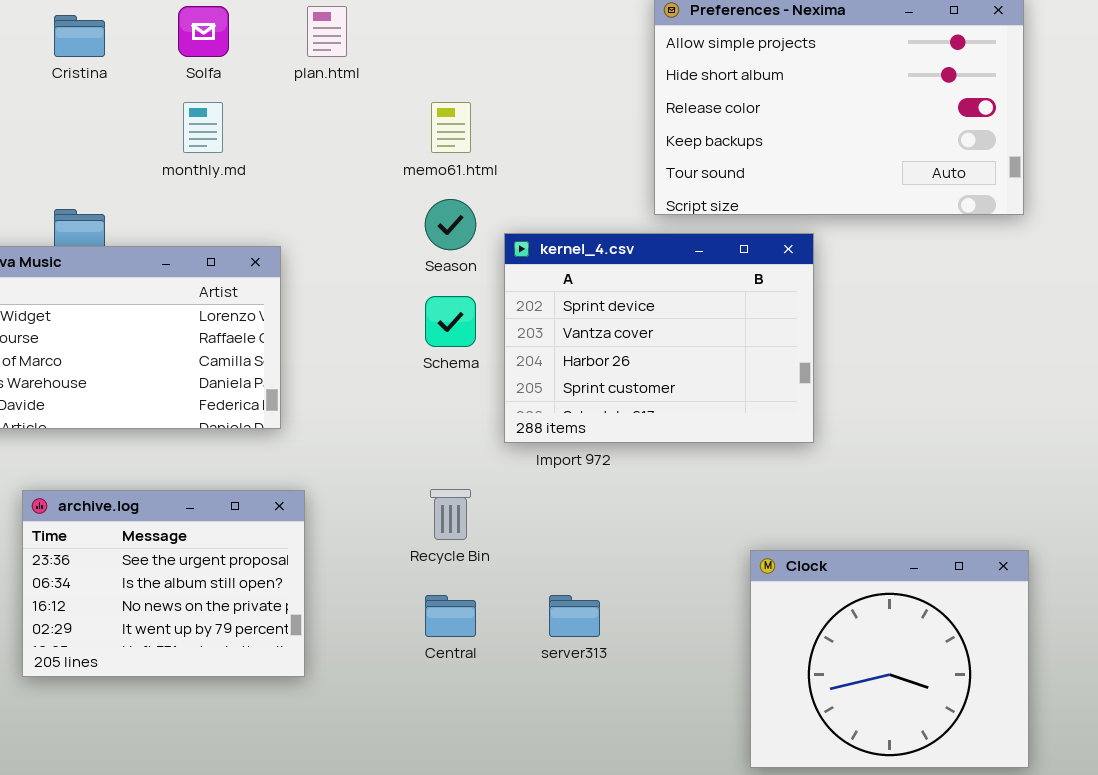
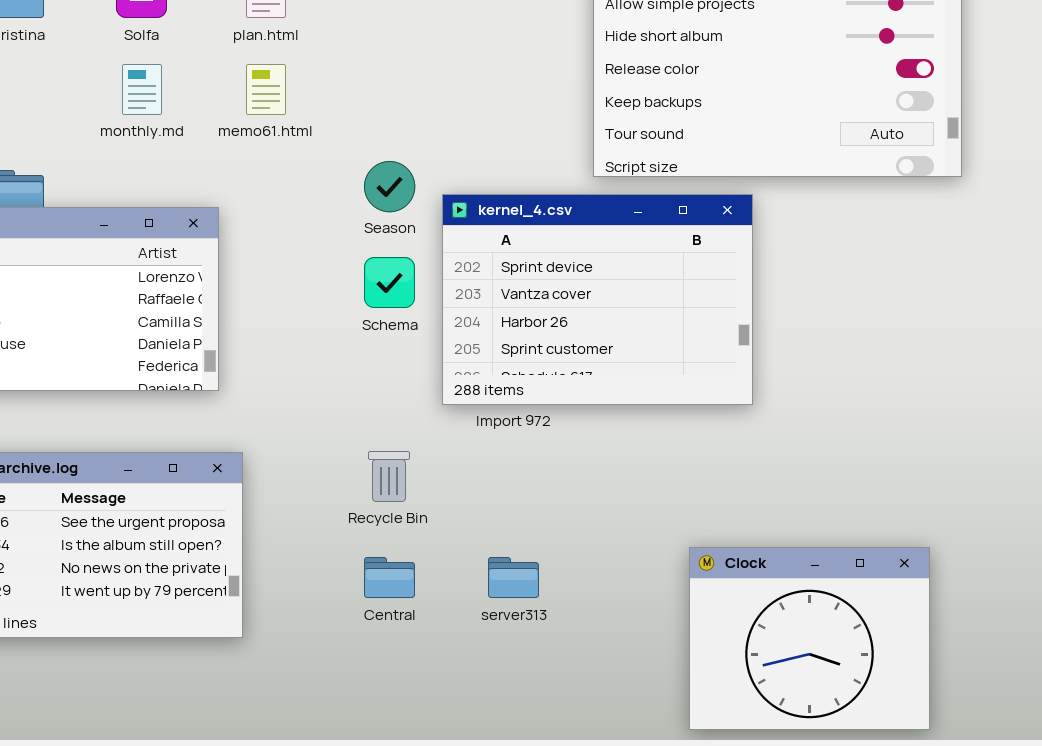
memo61.html: [431,102,471,153] -> [246,64,286,115], moved
Clock: [750,550,1029,768] -> [689,547,930,730], resized

